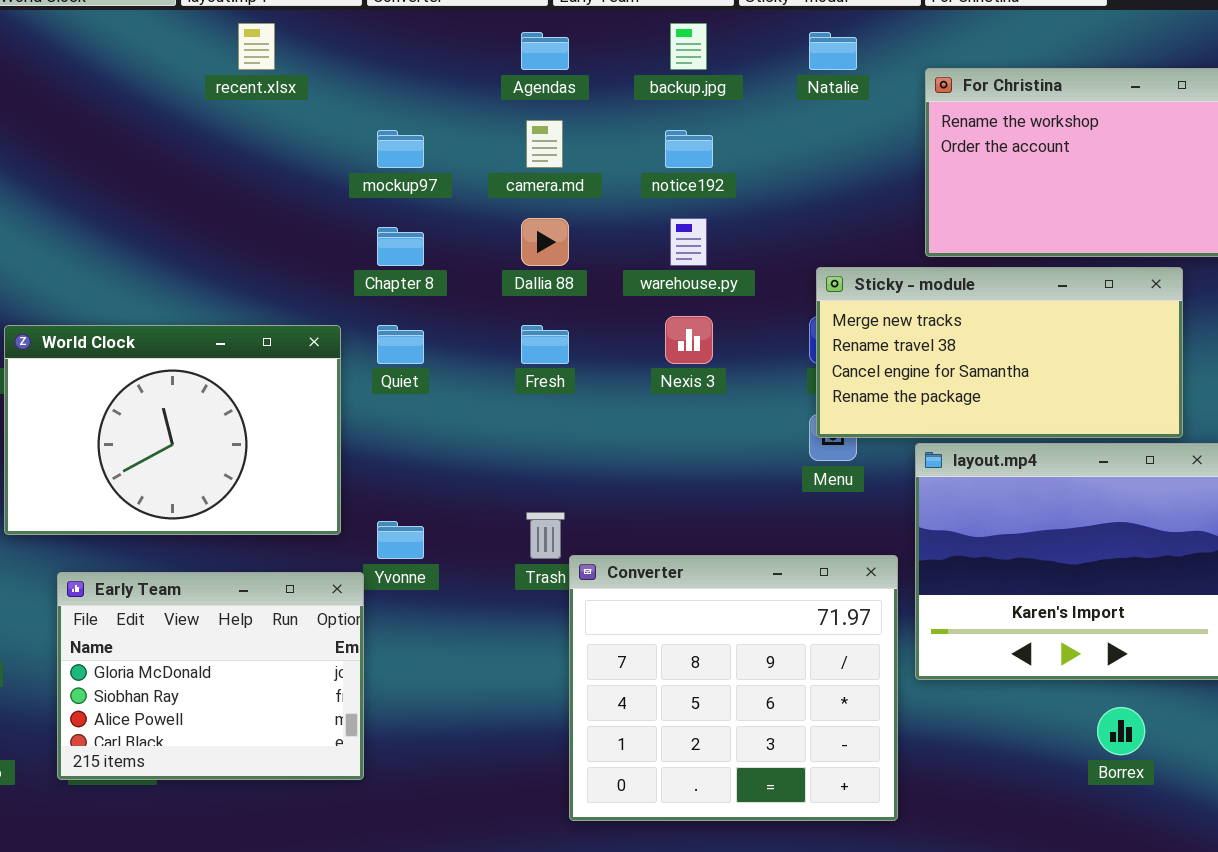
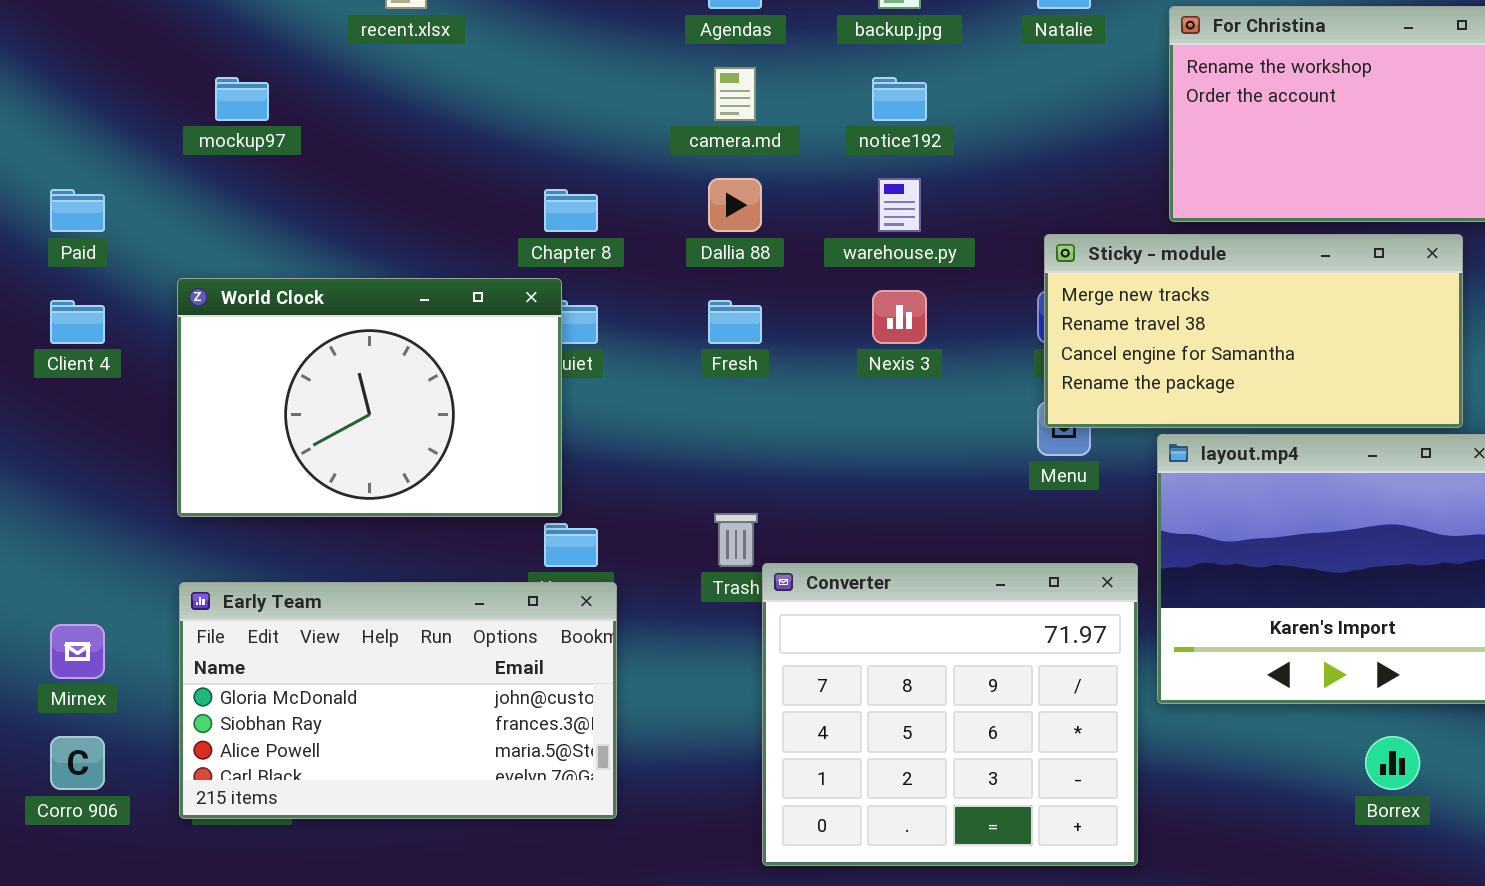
mockup97: [377,130,424,168] -> [215,77,269,121], moved
World Clock: [4,325,341,535] -> [177,278,562,517], moved
Early Team: [57,572,364,780] -> [179,582,617,819], resized

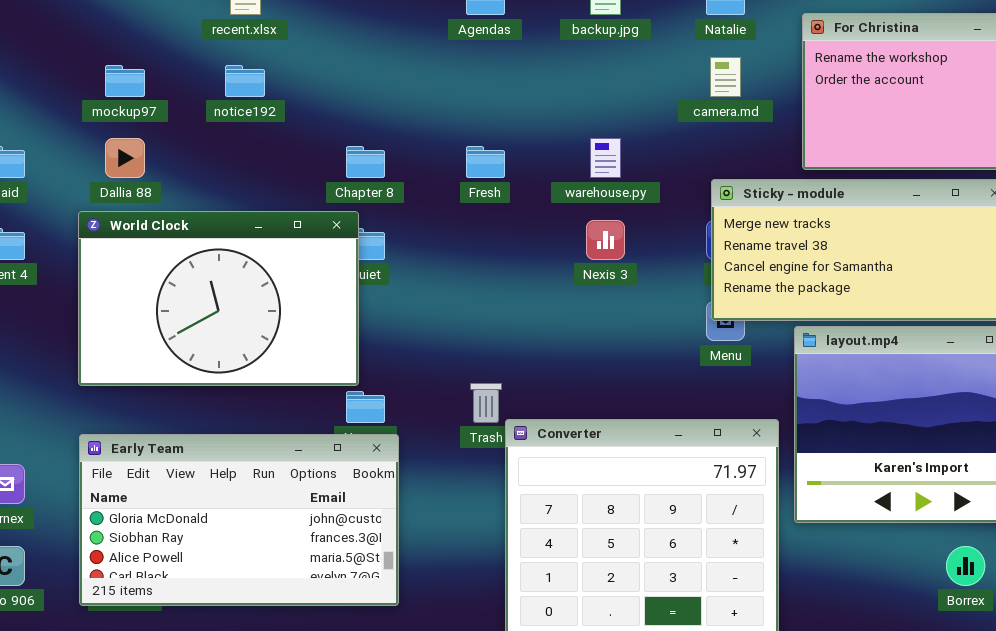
camera.md: [714,67,756,121] -> [710,57,741,97], moved
notice192: [872,77,927,121] -> [225,65,265,97], moved
Dallia 88: [708,178,762,232] -> [105,138,145,178], moved
Fresh: [708,300,762,344] -> [466,146,505,178], moved

